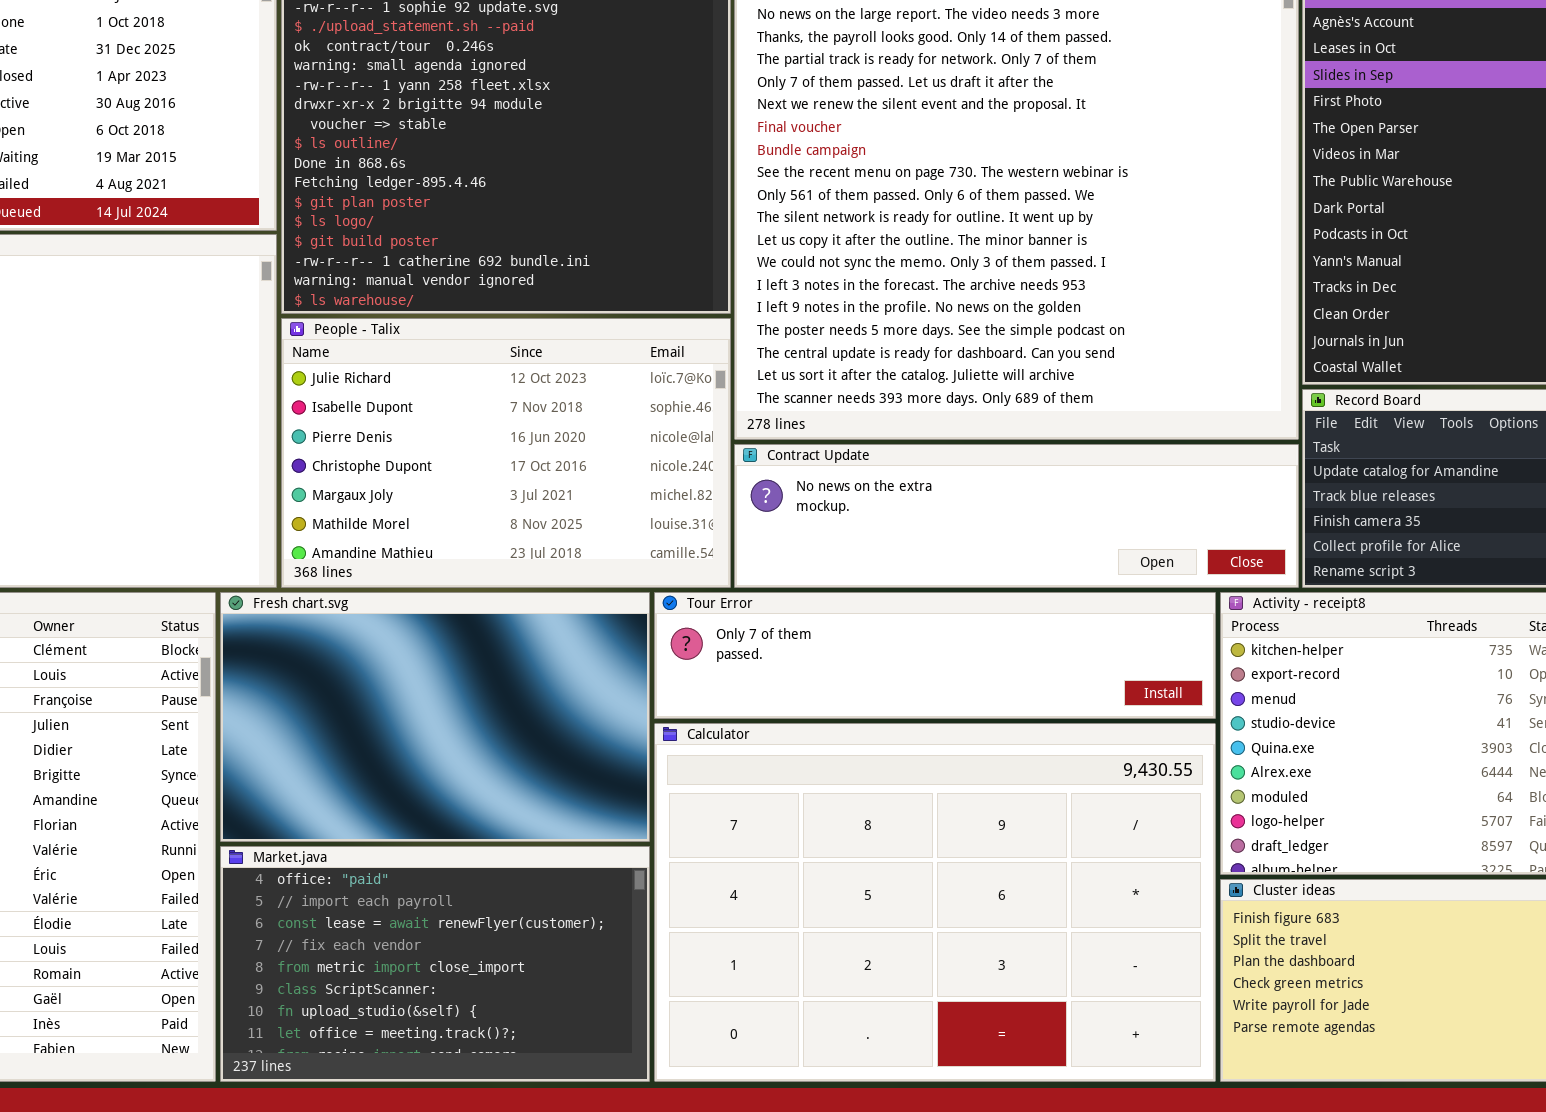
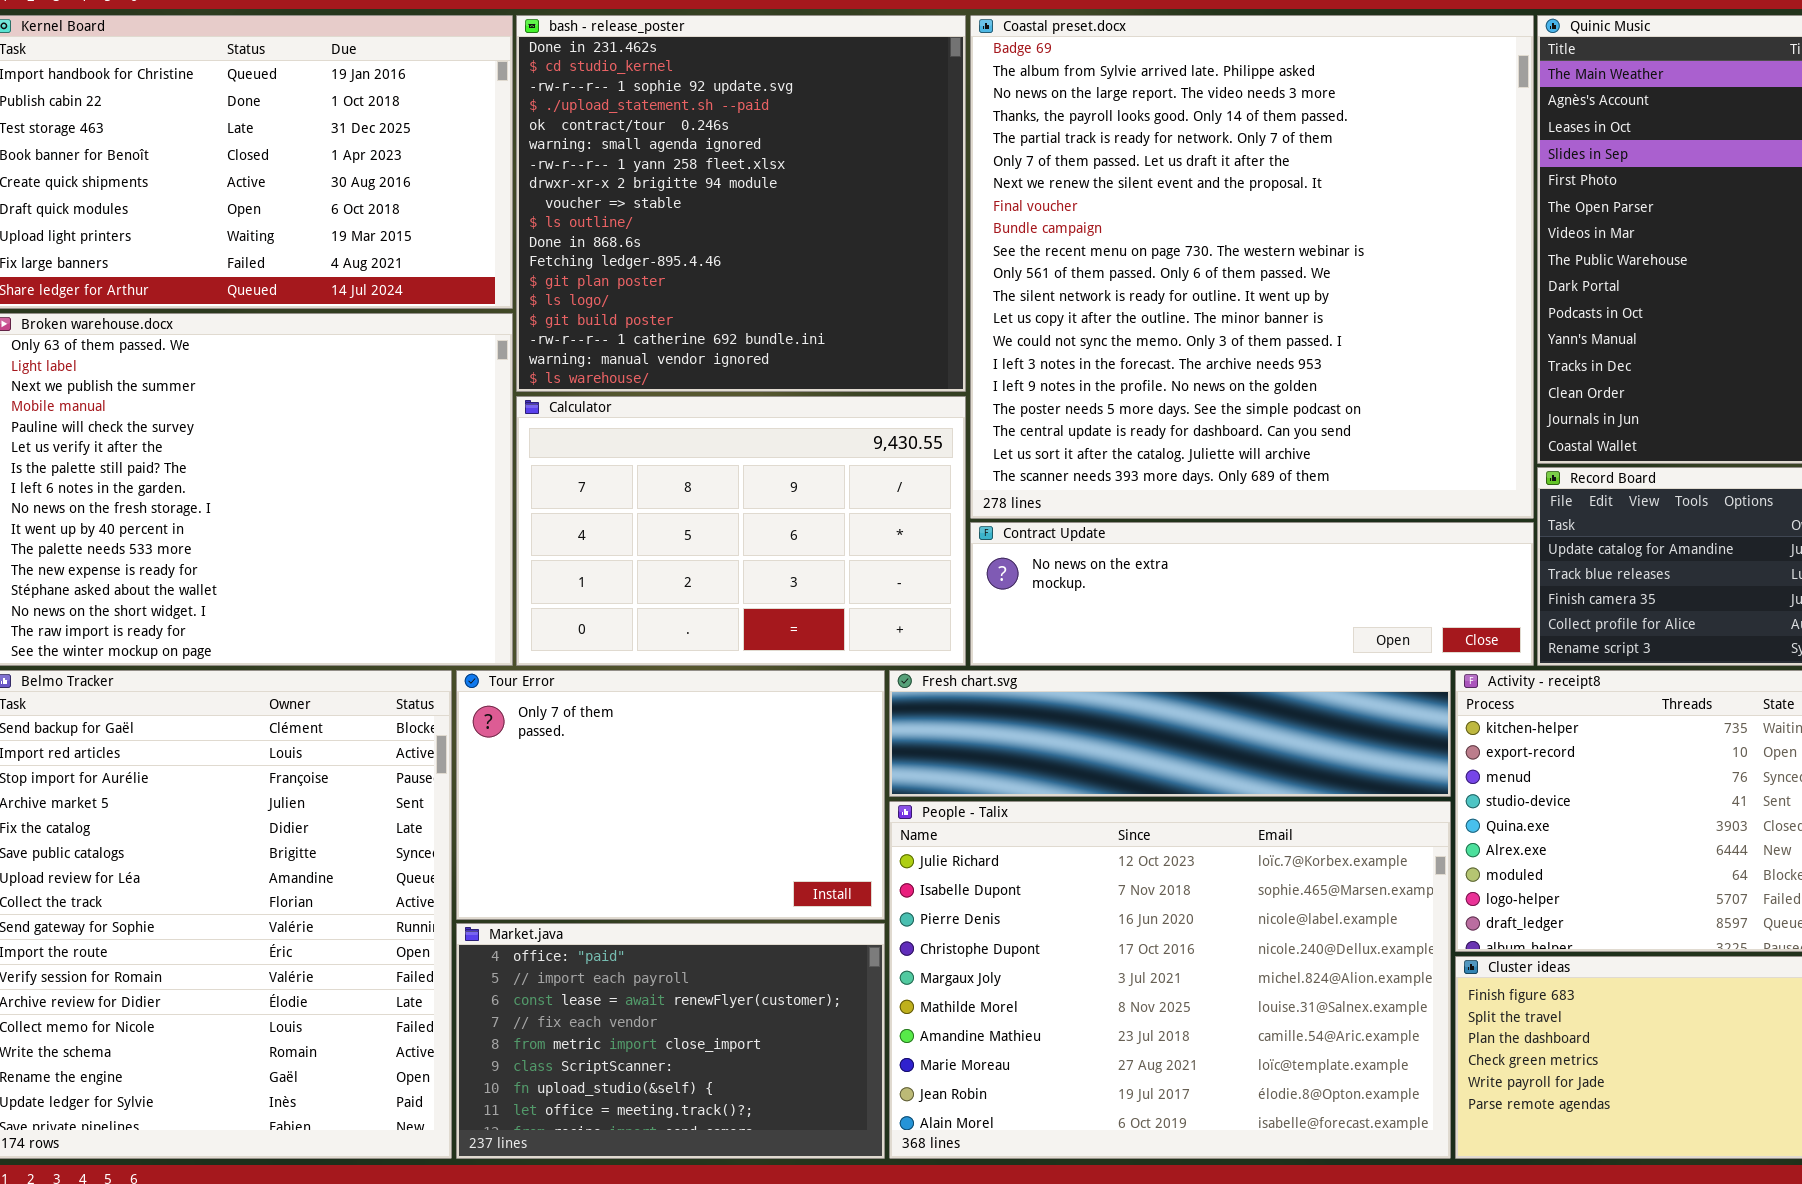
People - Talix: [281,318,731,588] -> [889,801,1451,1159], moved, resized
Fresh chart.svg: [220,592,650,842] -> [889,670,1451,797], moved, resized
Tour Error: [654,592,1216,719] -> [456,670,885,920], moved, resized
Calculator: [654,723,1216,1082] -> [516,396,966,666], moved, resized

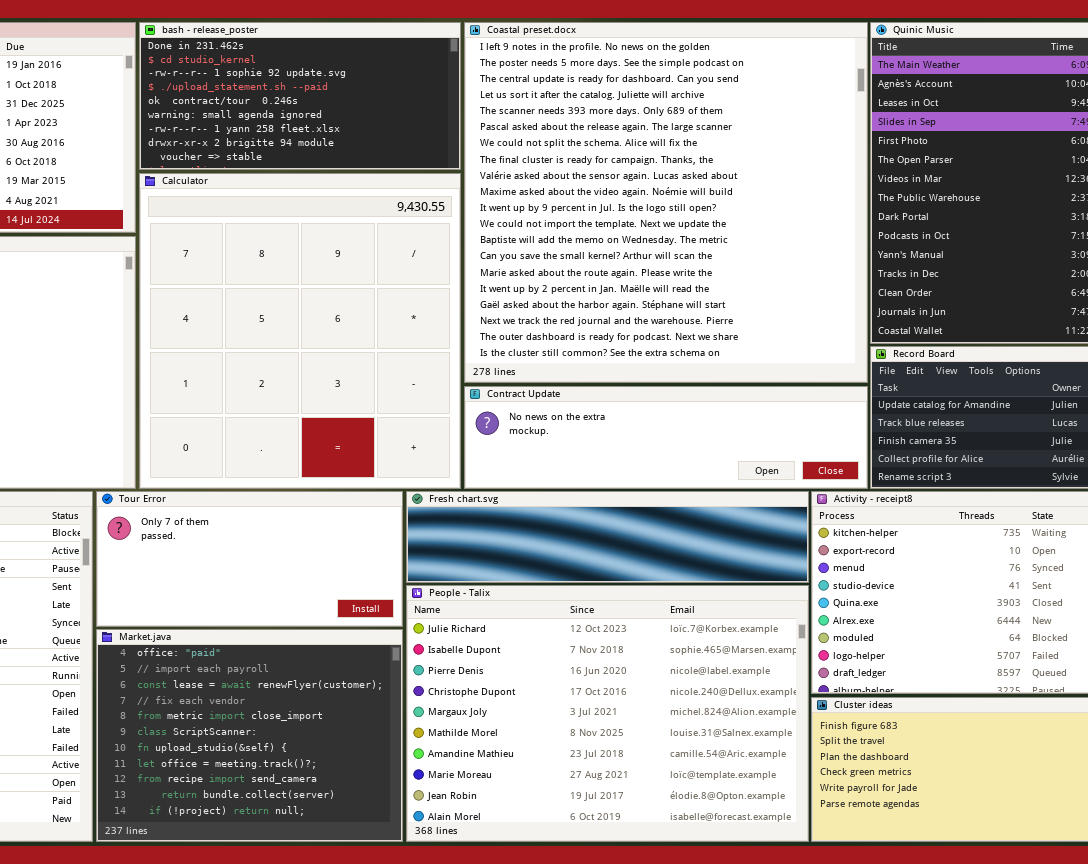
bash - release_poster: [516,15,966,392] -> [139,22,461,170], resized
Coastal preset.docx: [970,15,1534,519] -> [464,22,868,383], scrolled down 15 rows
Calculator: [516,396,966,666] -> [139,173,461,489], resized
Tour Error: [456,670,885,920] -> [96,491,403,627], resized
Market.java: [456,923,885,1159] -> [96,629,403,842], resized

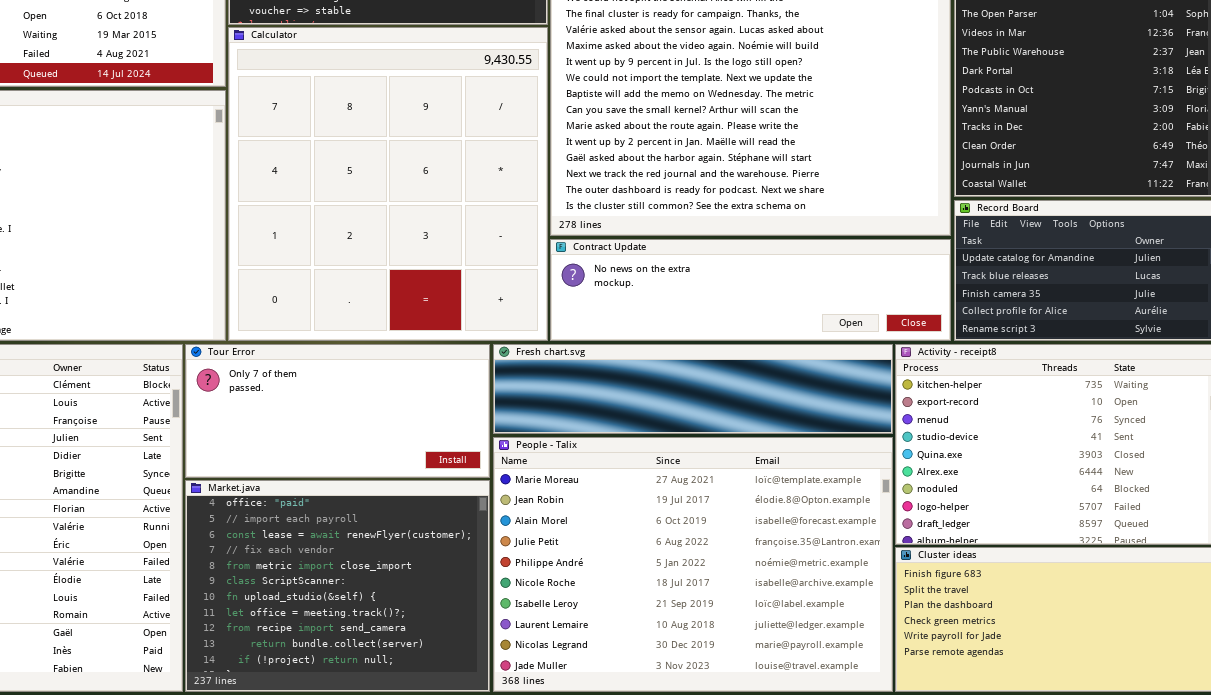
People - Talix: [406,585,809,842] -> [493,437,893,692], scrolled down 7 rows

